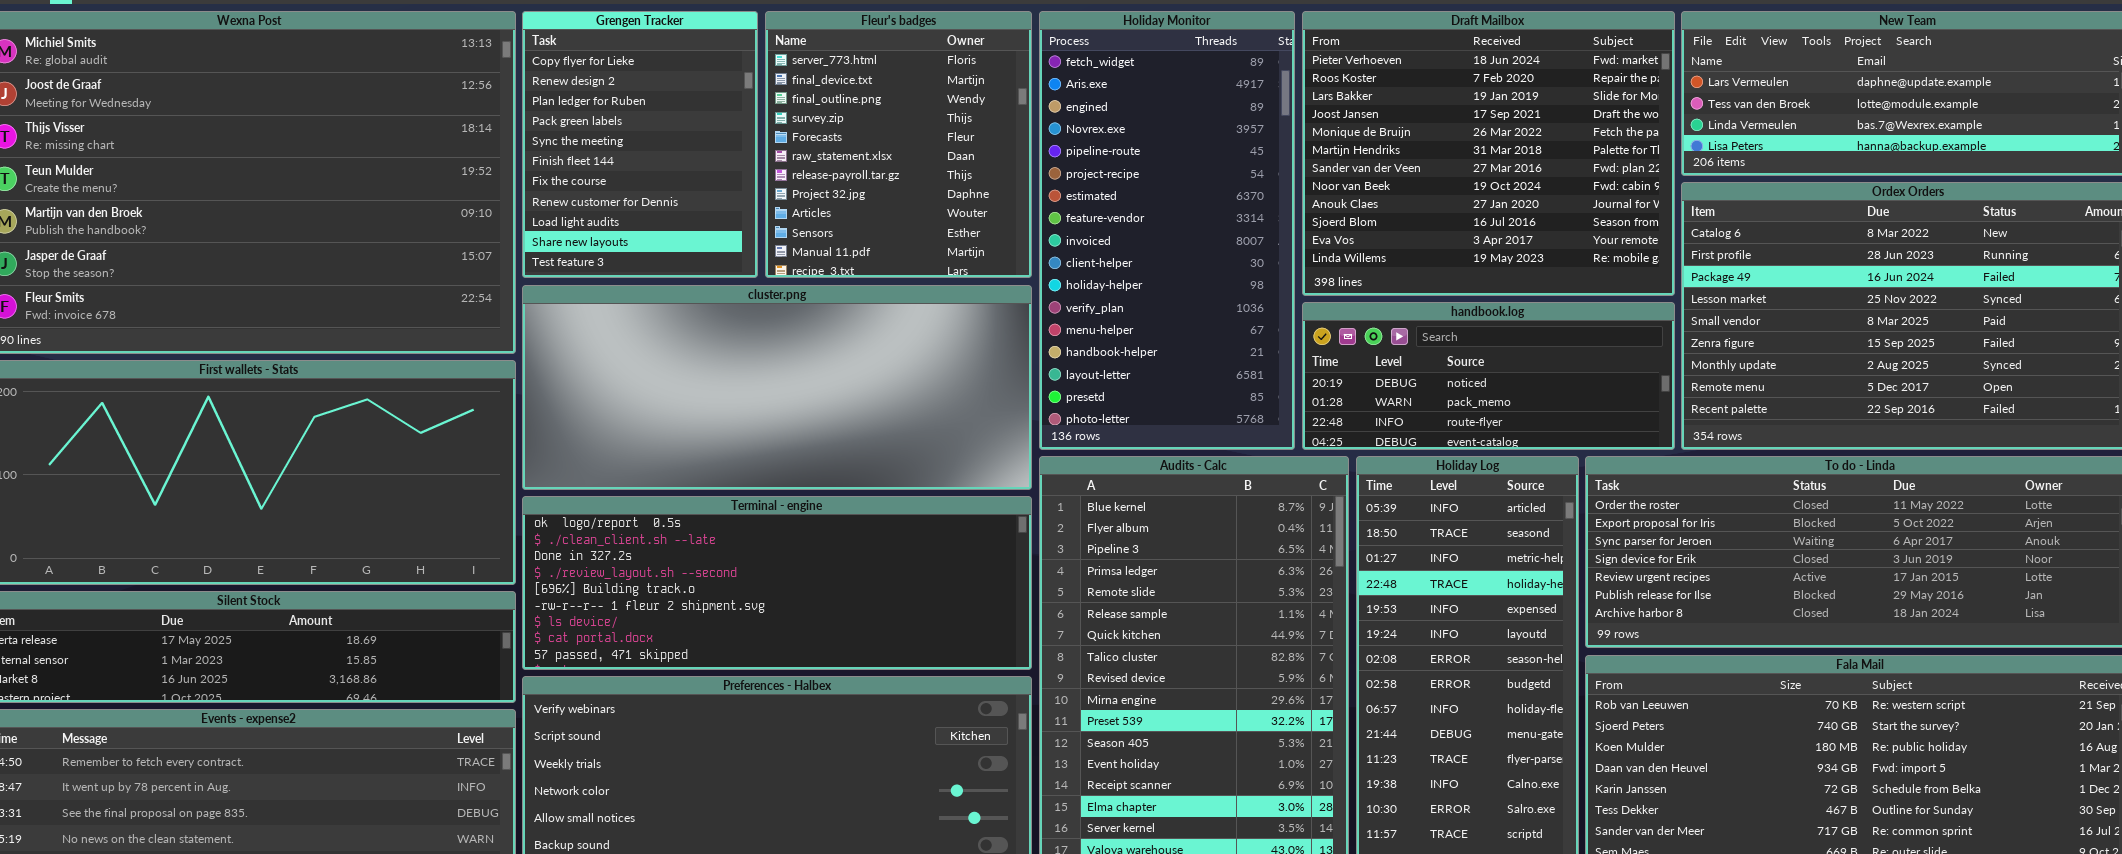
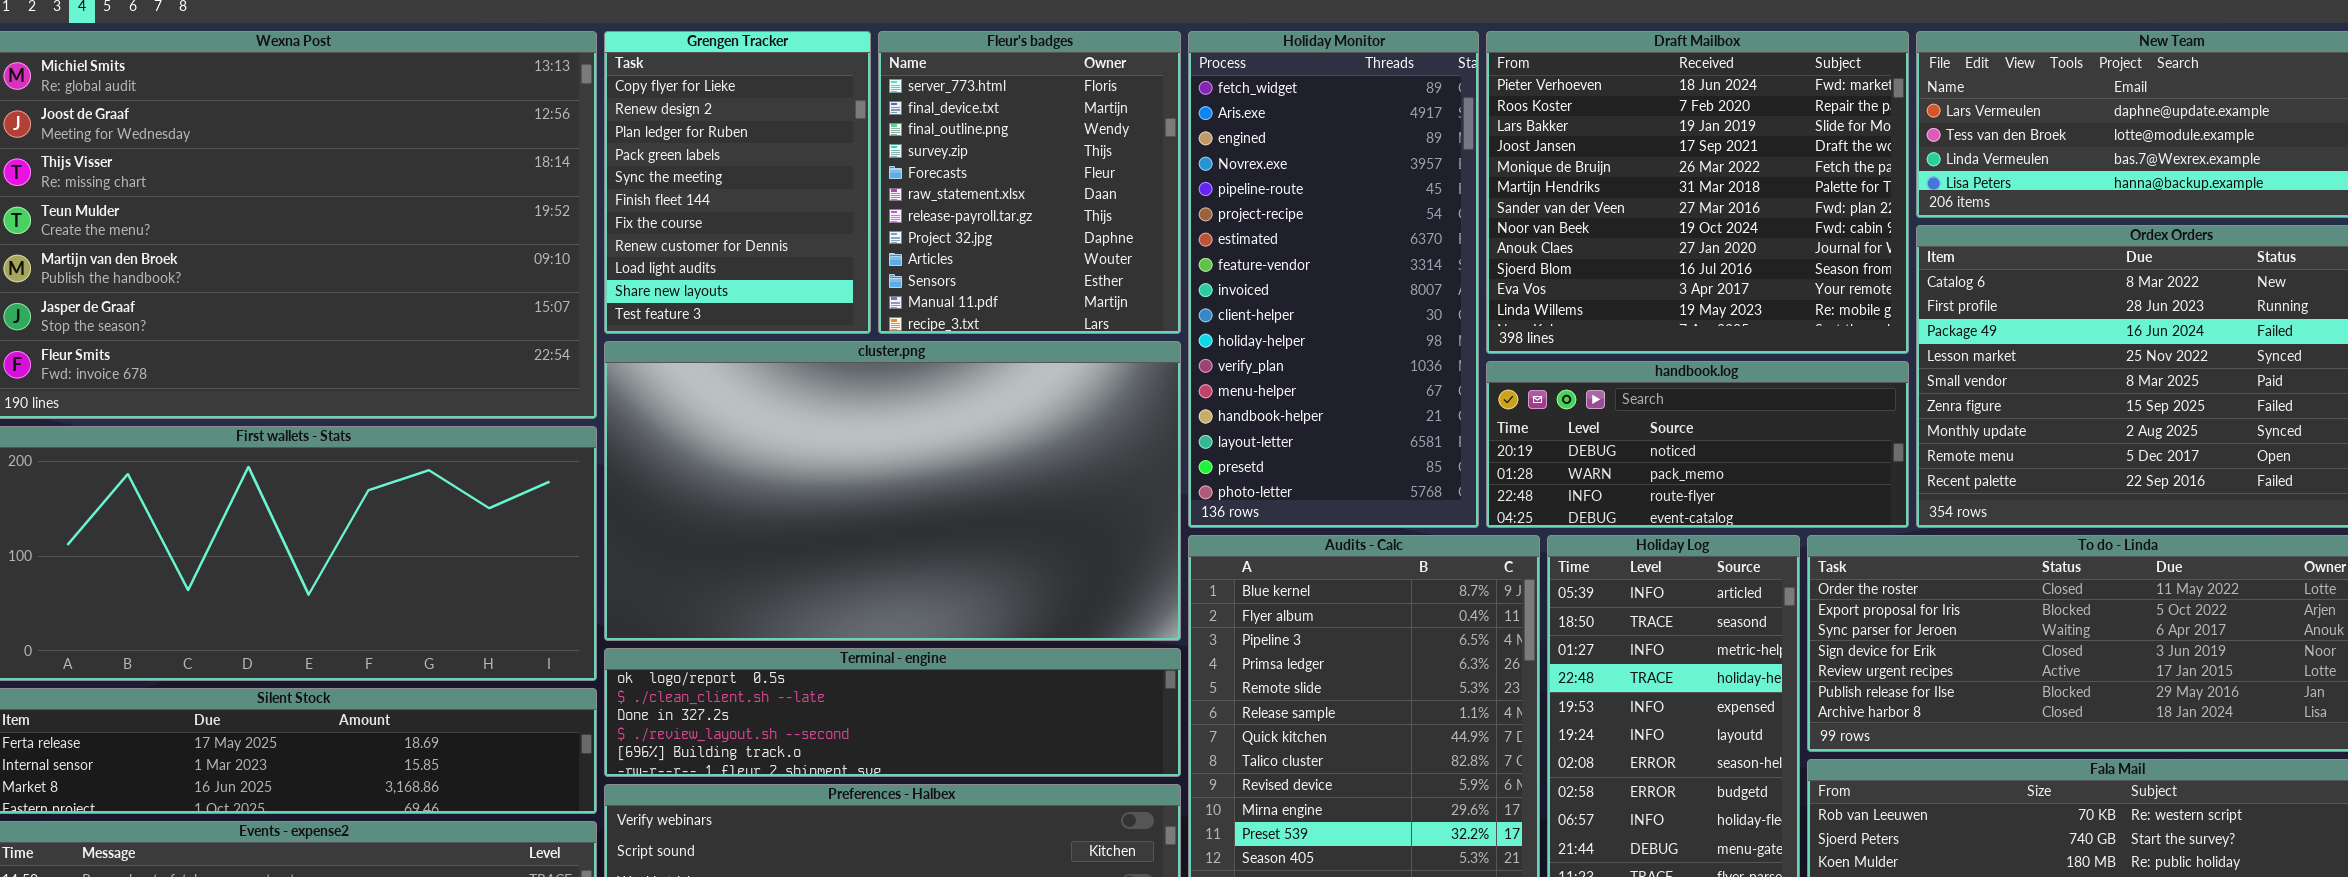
cluster.png: [522,285,1032,490] -> [604,341,1181,641], resized
Terminal - engine: [522,496,1032,670] -> [604,648,1181,777], resized

